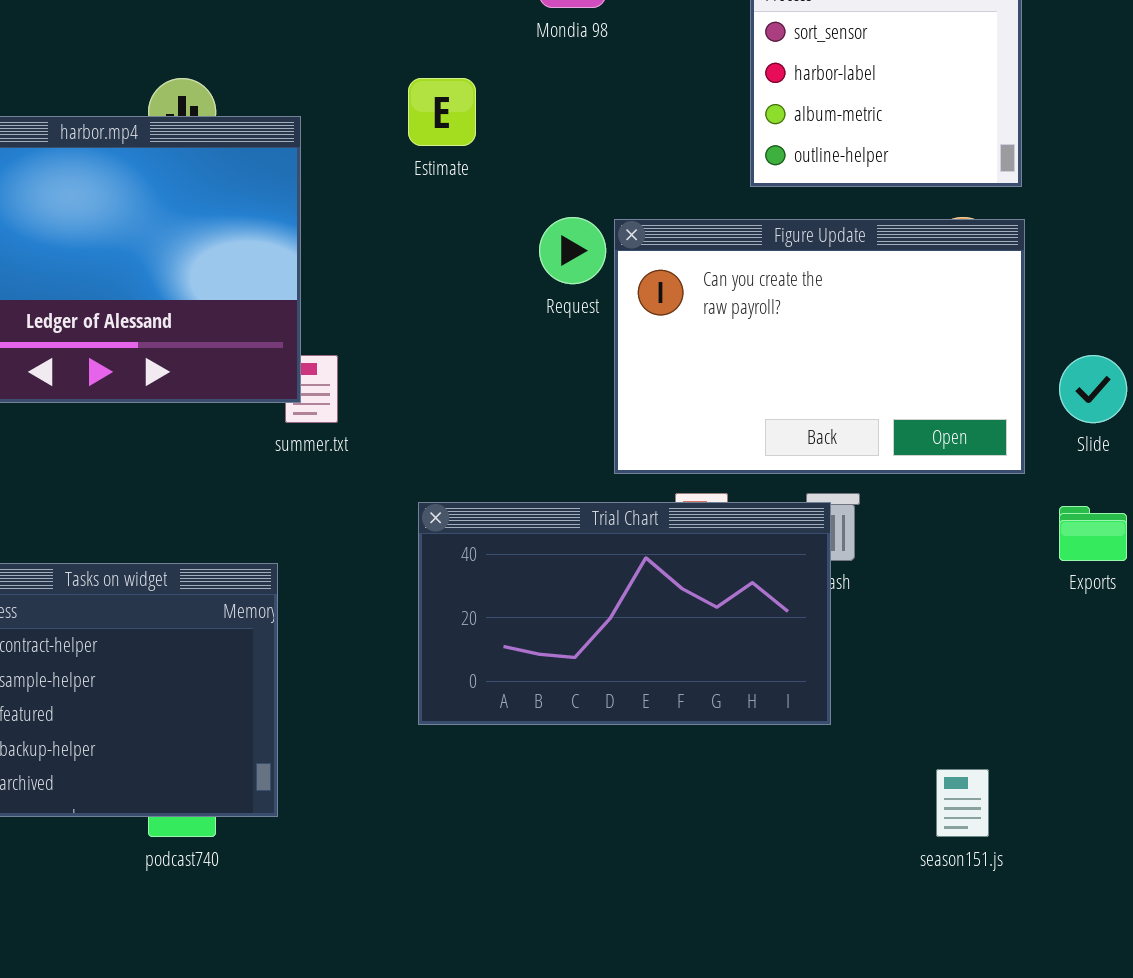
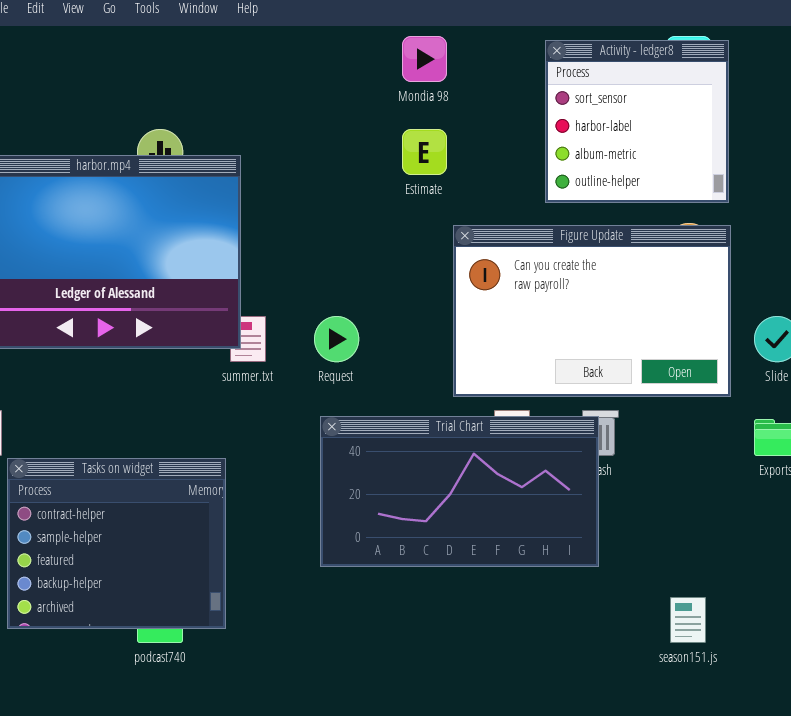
Estimate: [408,78,476,146] -> [402,129,447,175], moved
Request: [539,217,606,284] -> [314,316,359,362], moved

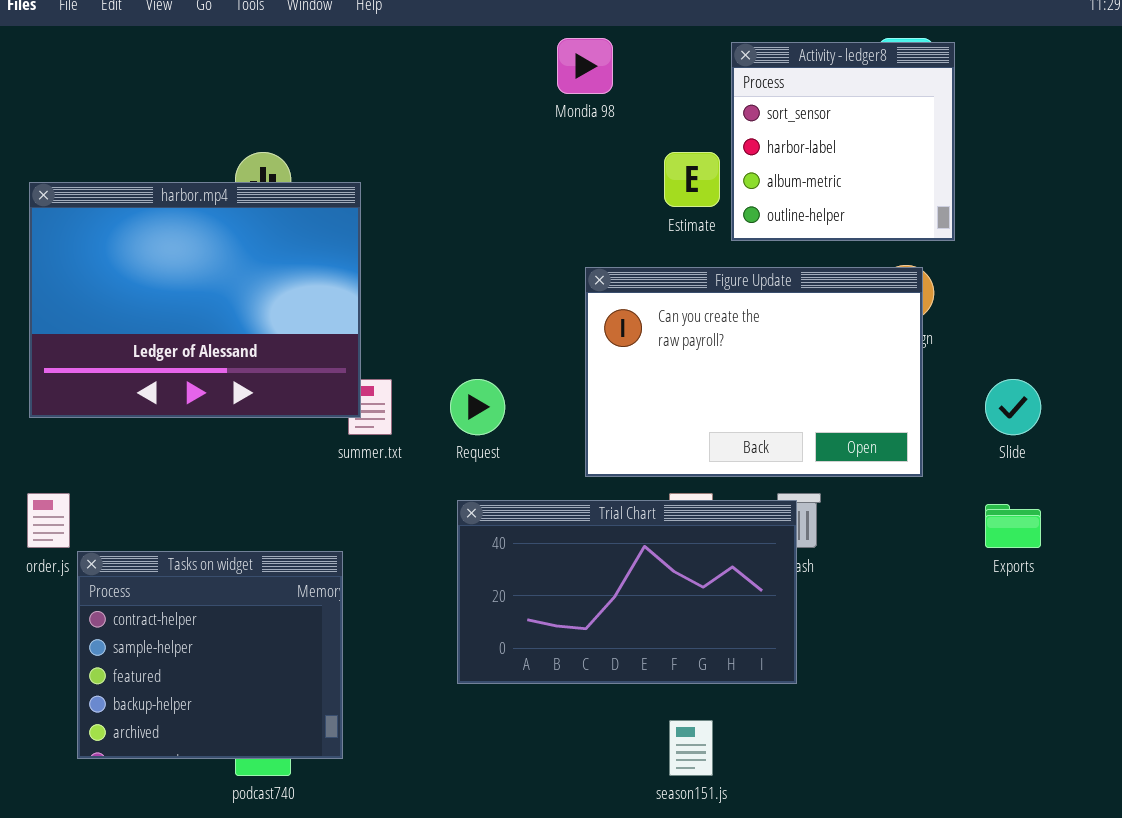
Estimate: [402,129,447,175] -> [664,152,720,207], moved
Figure Update: [453,225,731,397] -> [585,267,923,477], moved
season151.js: [670,597,706,643] -> [669,720,713,776], moved

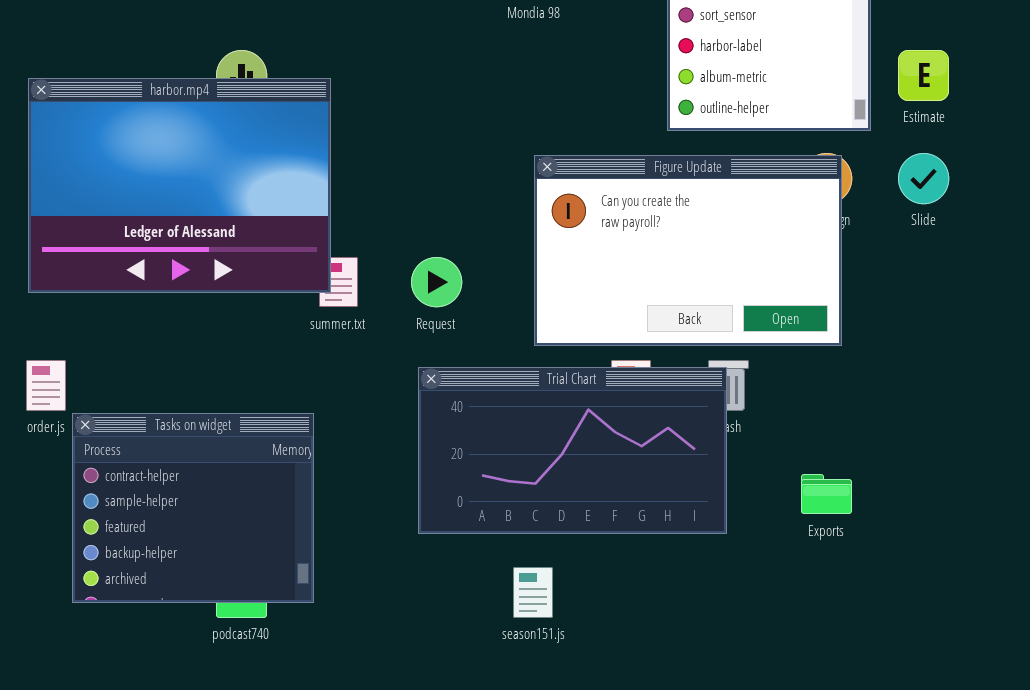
Estimate: [664,152,720,207] -> [898,50,949,101], moved
Slide: [985,379,1041,435] -> [898,153,949,204], moved
Exports: [985,504,1041,548] -> [801,474,852,514], moved
season151.js: [669,720,713,776] -> [513,567,553,618], moved

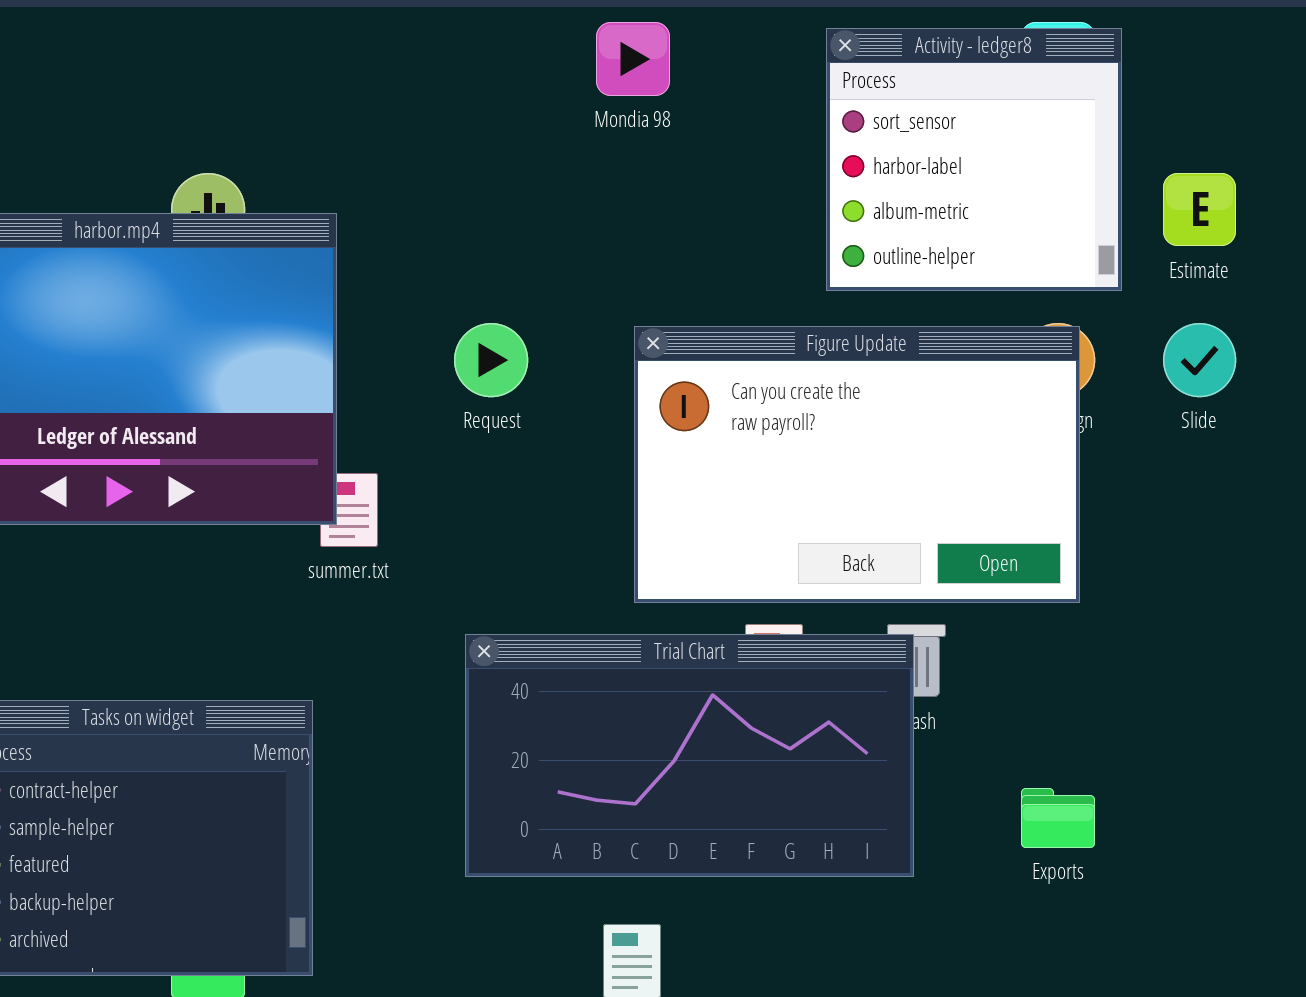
Request: [411,257,462,307] -> [454,323,528,397], moved

